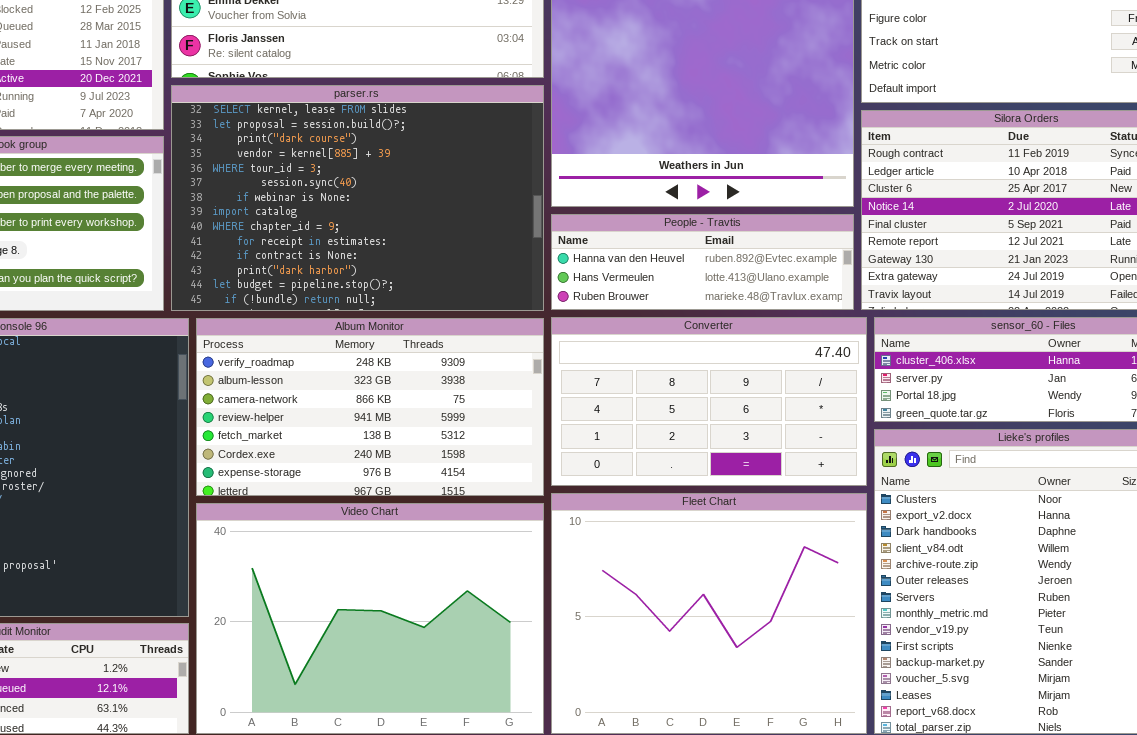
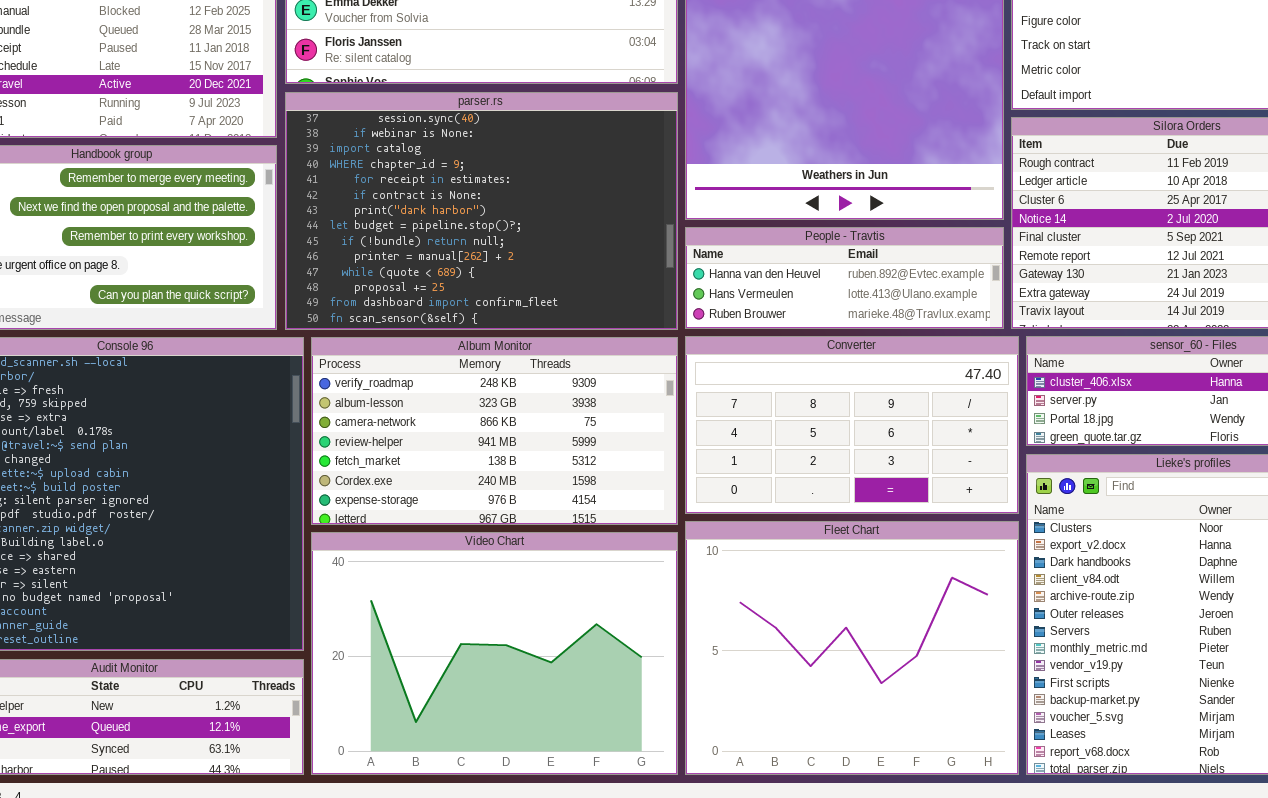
parser.rs: [171,85,544,311] -> [285,92,678,330], scrolled down 5 rows

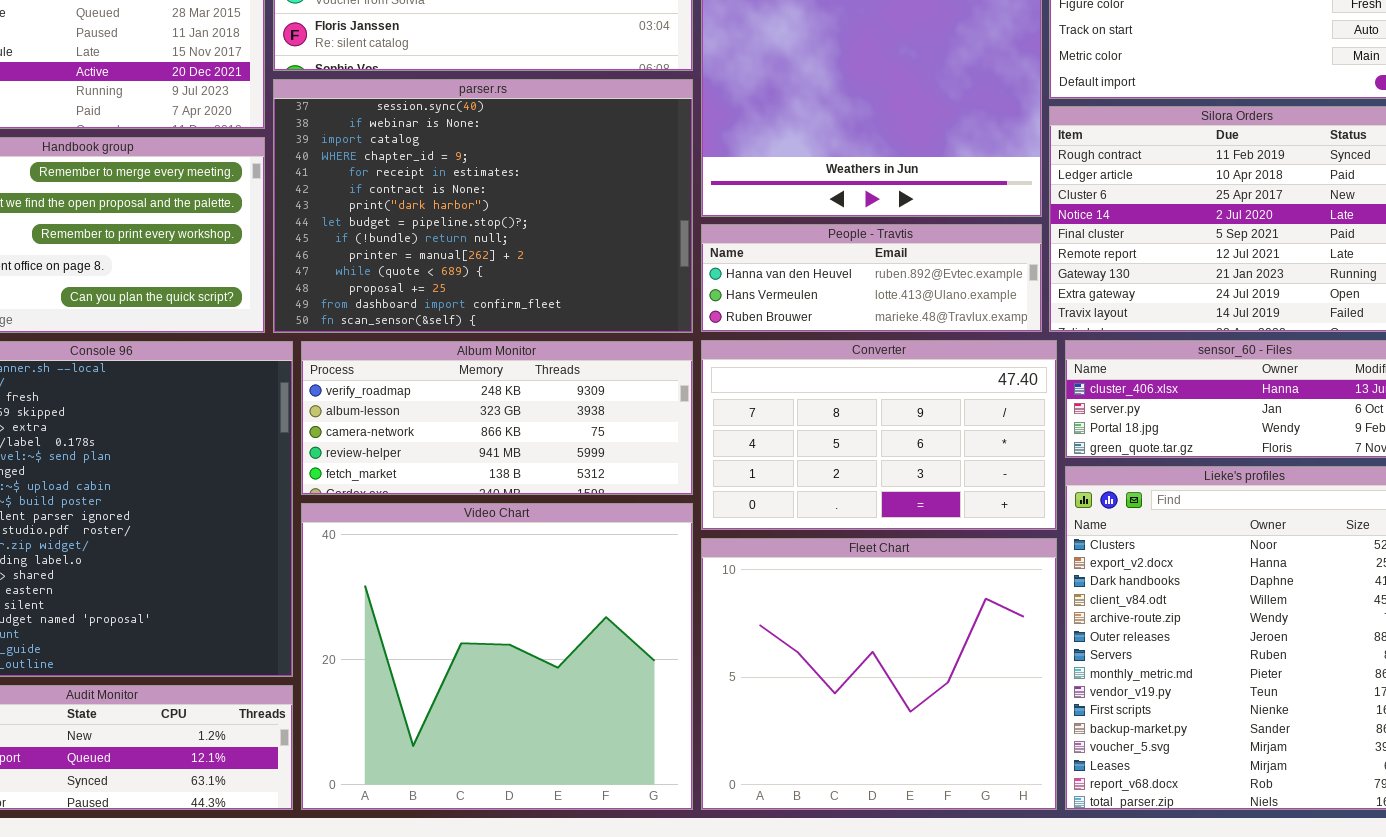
Album Monitor: [311,337,678,525] -> [301,341,693,495], resized
Video Chart: [311,532,678,775] -> [301,503,693,810], resized

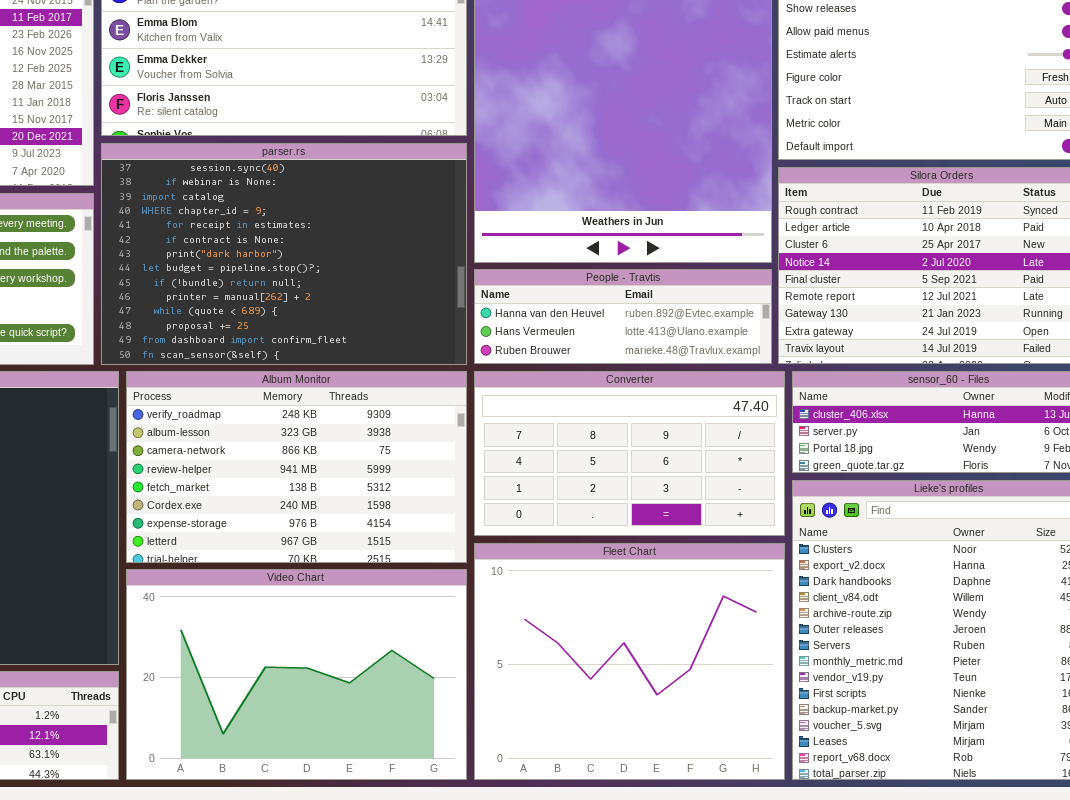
Album Monitor: [301,341,693,495] -> [126,371,467,563], resized
Video Chart: [301,503,693,810] -> [126,569,467,780], resized

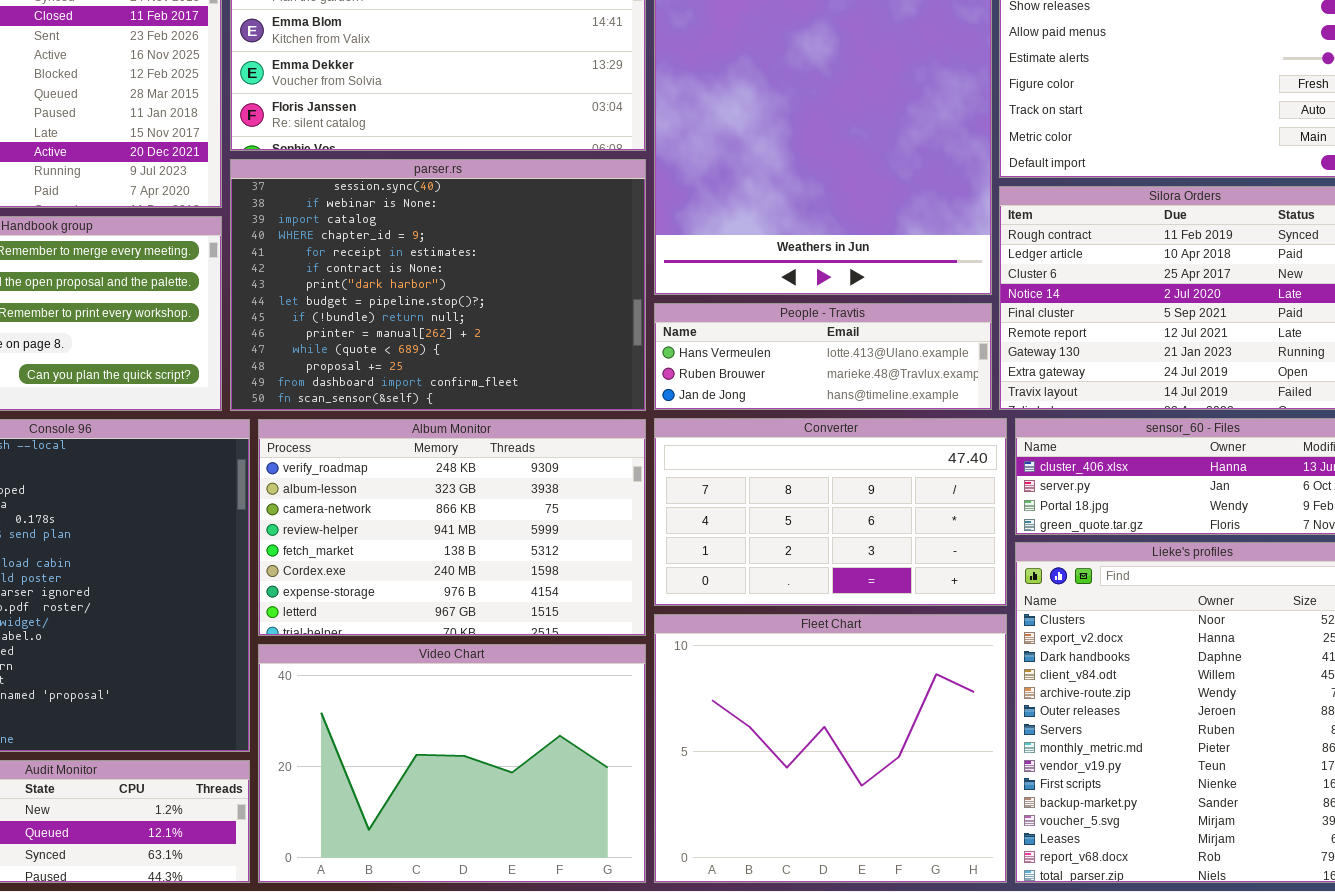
People - Travtis: [474,269,772,364] -> [654,303,992,410], scrolled down 1 row

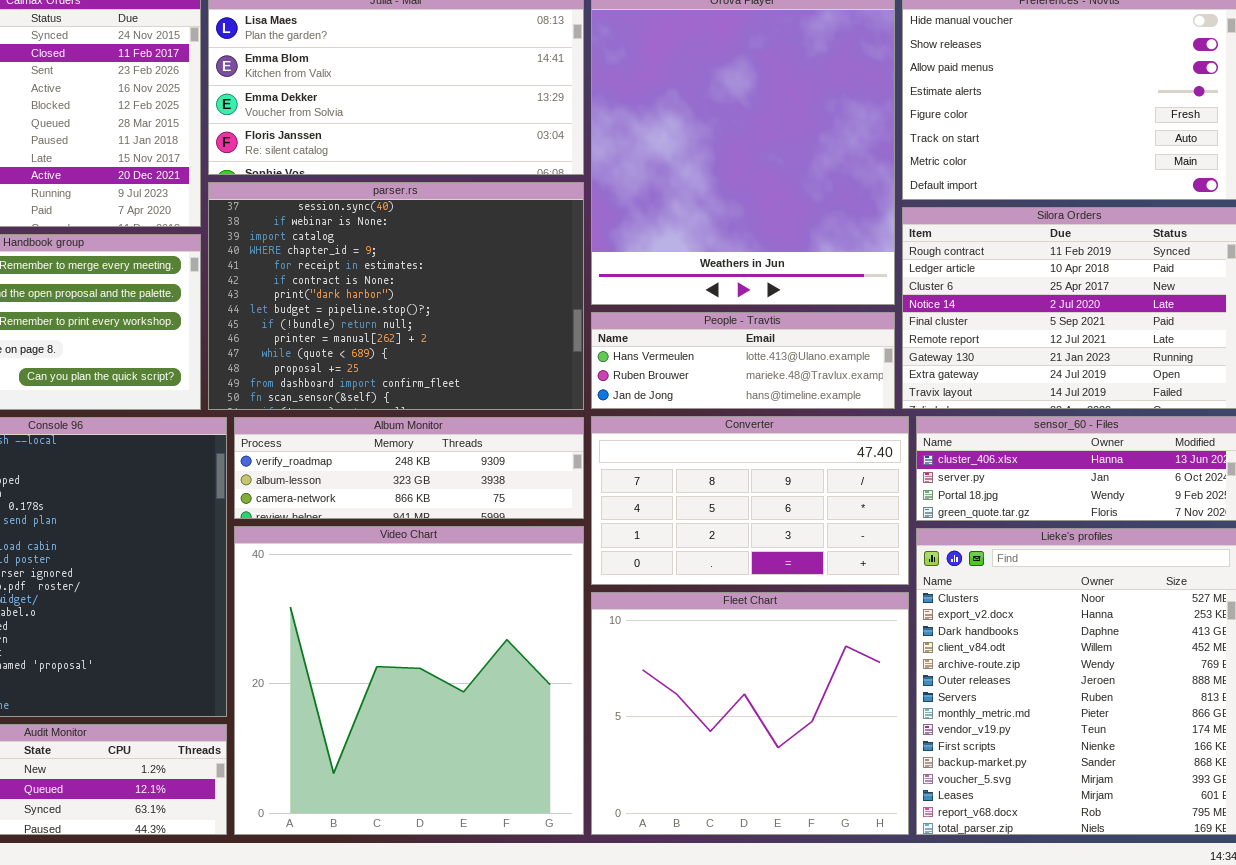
Album Monitor: [258,419,646,636] -> [234,417,584,519], resized
Video Chart: [258,644,646,883] -> [234,526,584,835], resized

